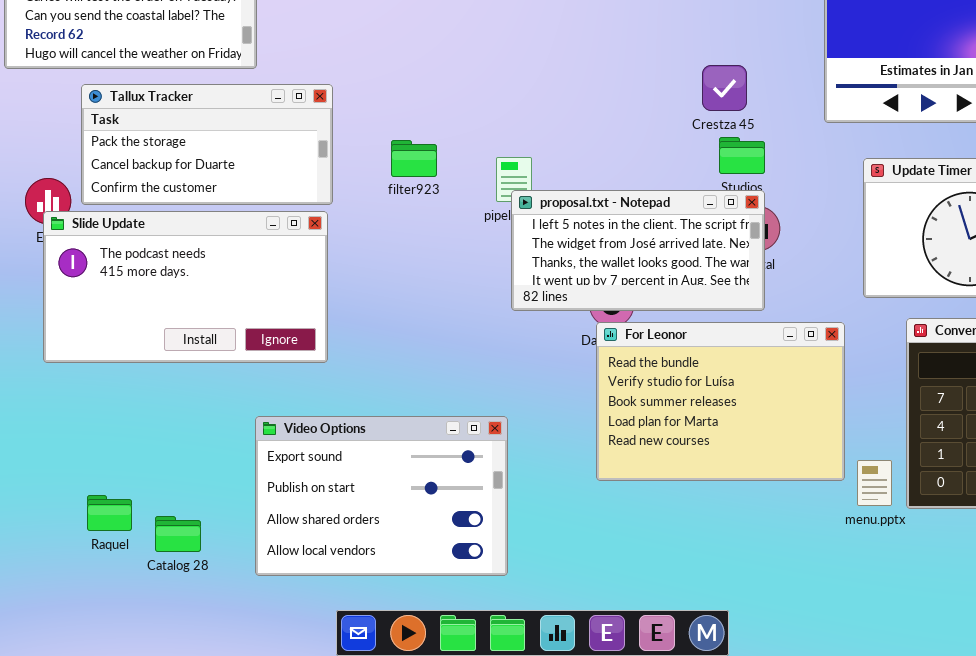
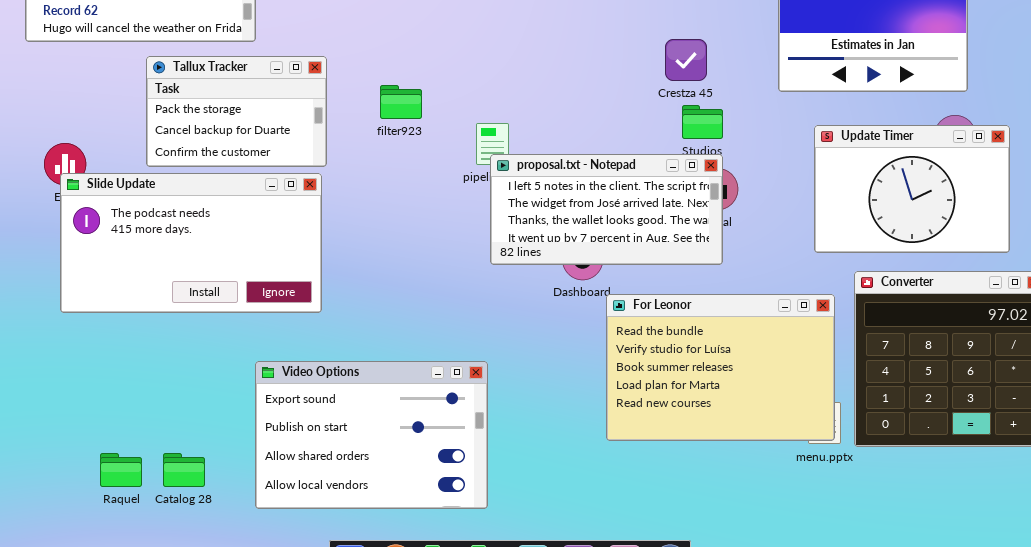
Tallux Tracker: [81,84,333,205] -> [146,56,327,167], resized
filter923: [391,140,437,177] -> [380,85,422,119], moved
For Leonor: [596,322,845,481] -> [606,294,835,441], moved
Raquel: [87,495,132,531] -> [100,453,142,487], moved

